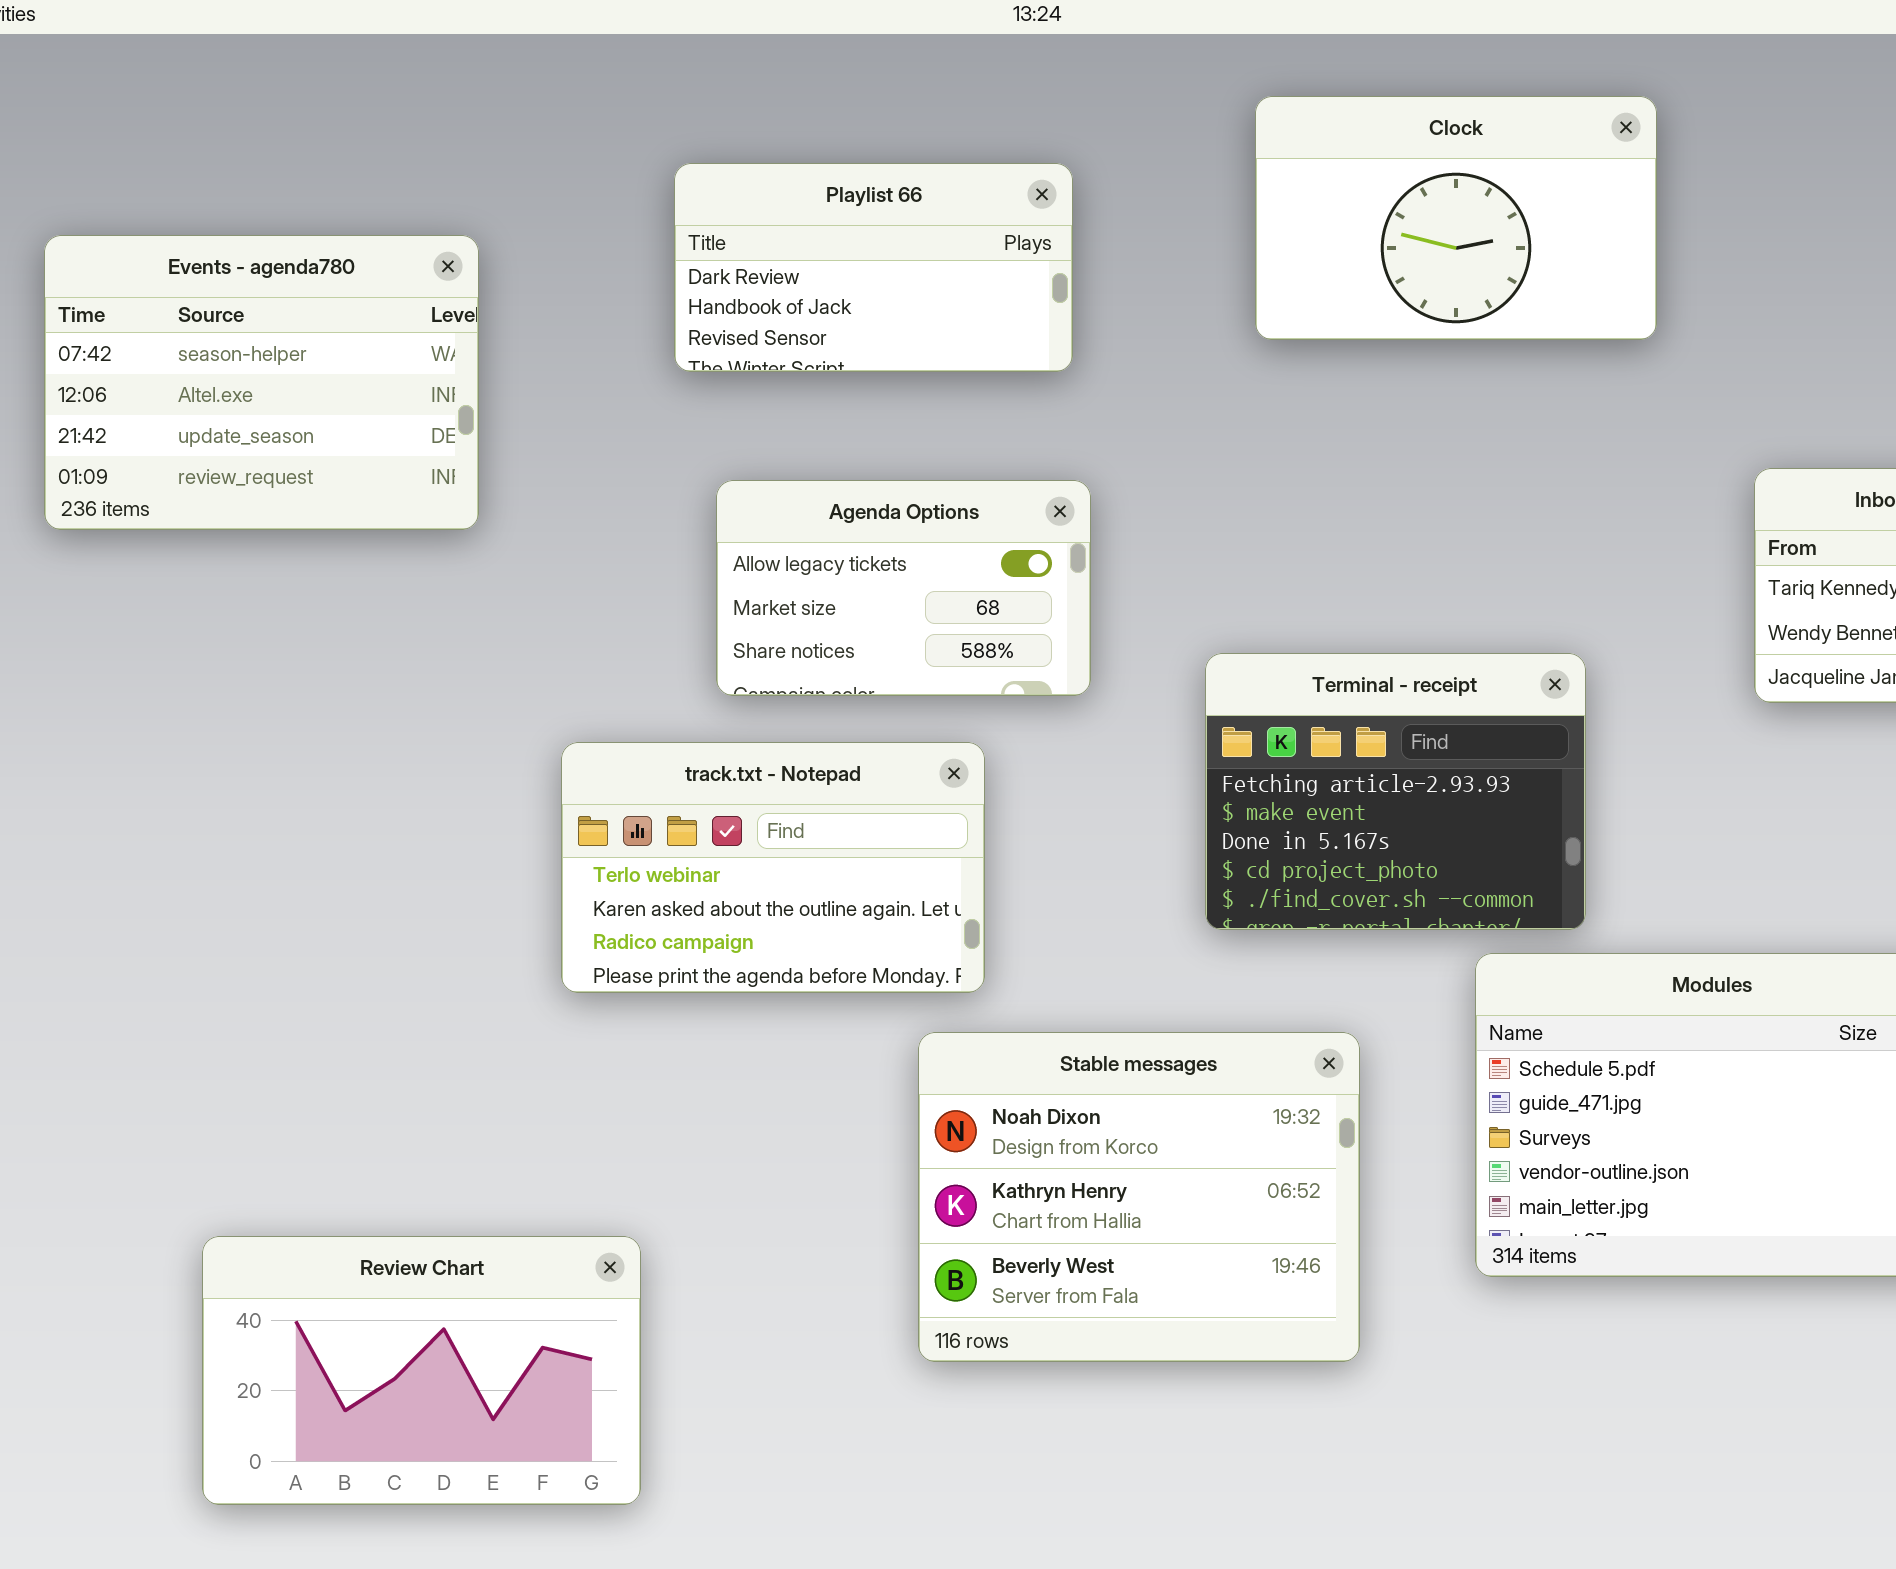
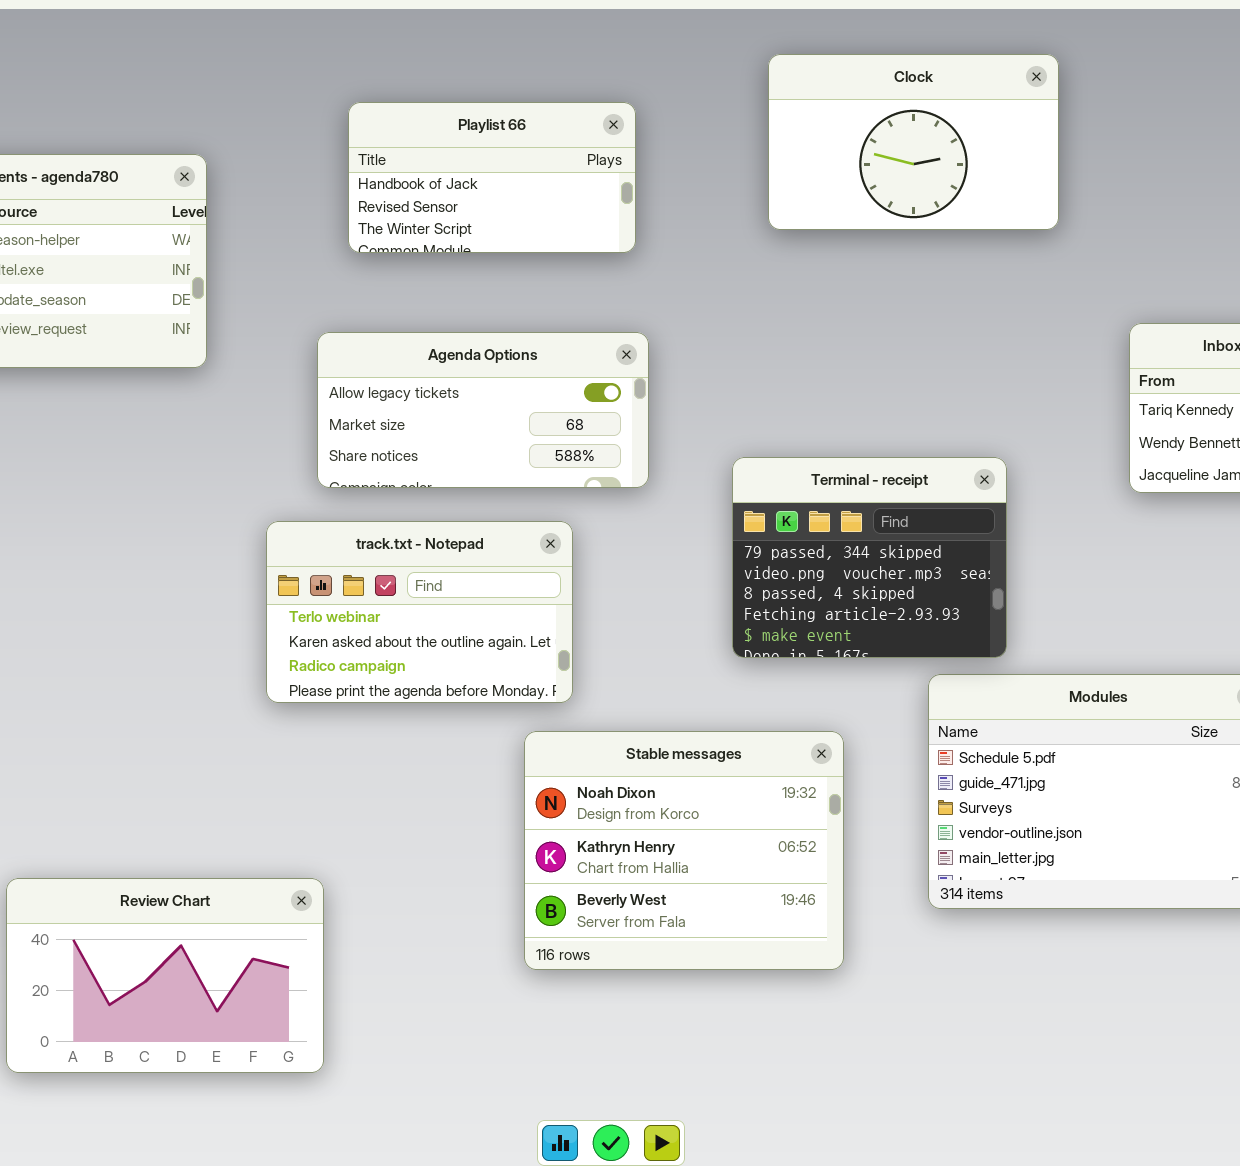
Playlist 66: [674,163,1073,372] -> [348,102,636,253], scrolled down 1 row
Agenda Options: [716,480,1091,696] -> [317,332,649,488], resized
Terminal - receipt: [1205,653,1586,930] -> [732,457,1007,658], scrolled up 3 rows

